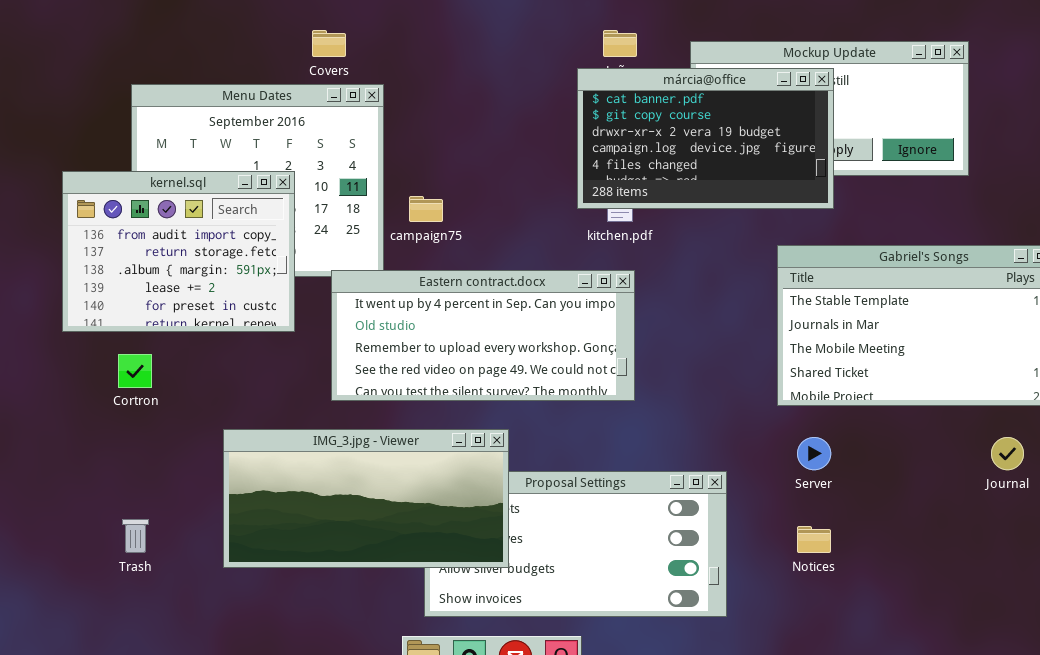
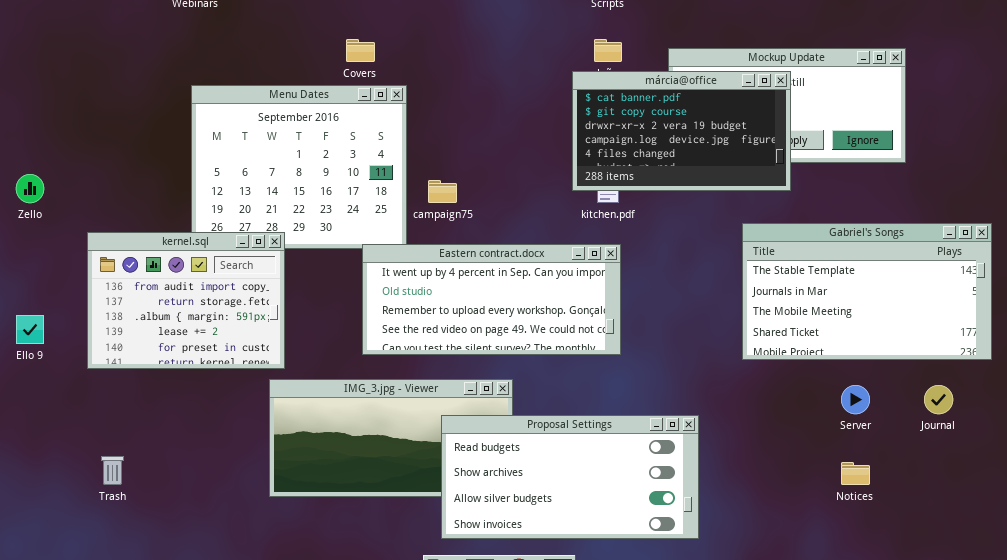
kernel.sql: [62,171,295,332] -> [87,232,285,369], moved
Server: [797,437,831,470] -> [841,385,870,414], moved
Proposal Settings: [424,471,727,617] -> [441,415,699,539], raised
Trash: [122,519,149,553] -> [101,456,124,485], moved
Notices: [797,526,831,553] -> [841,462,870,485], moved

